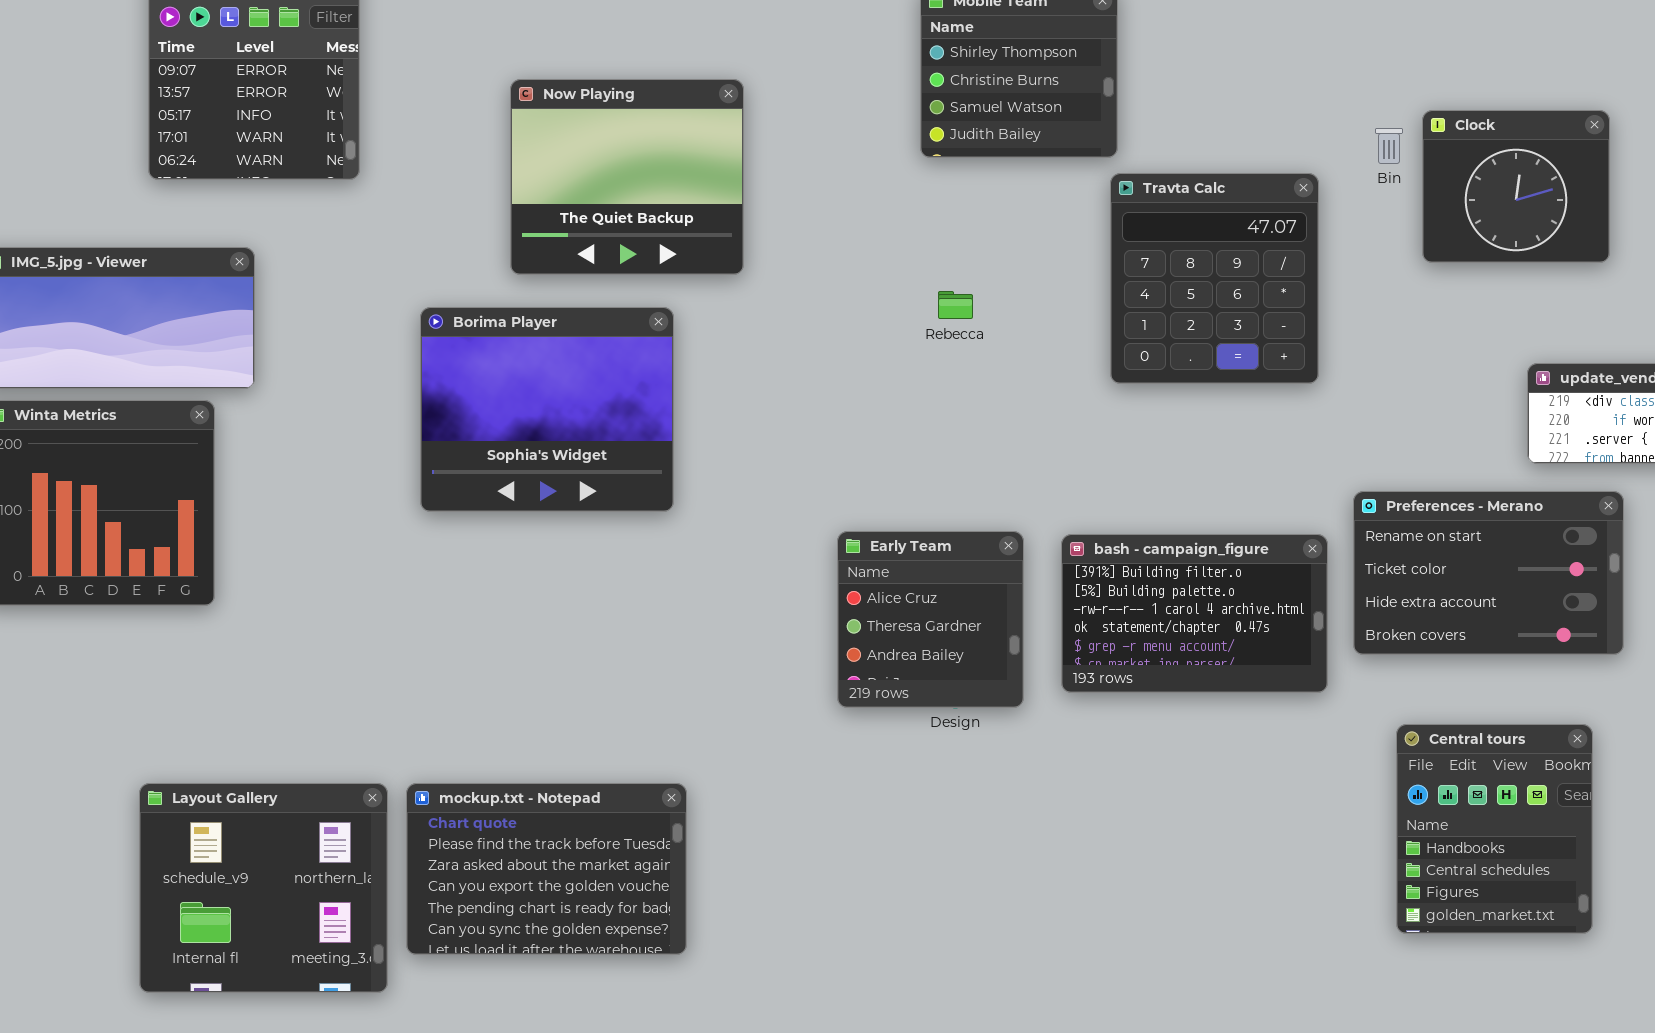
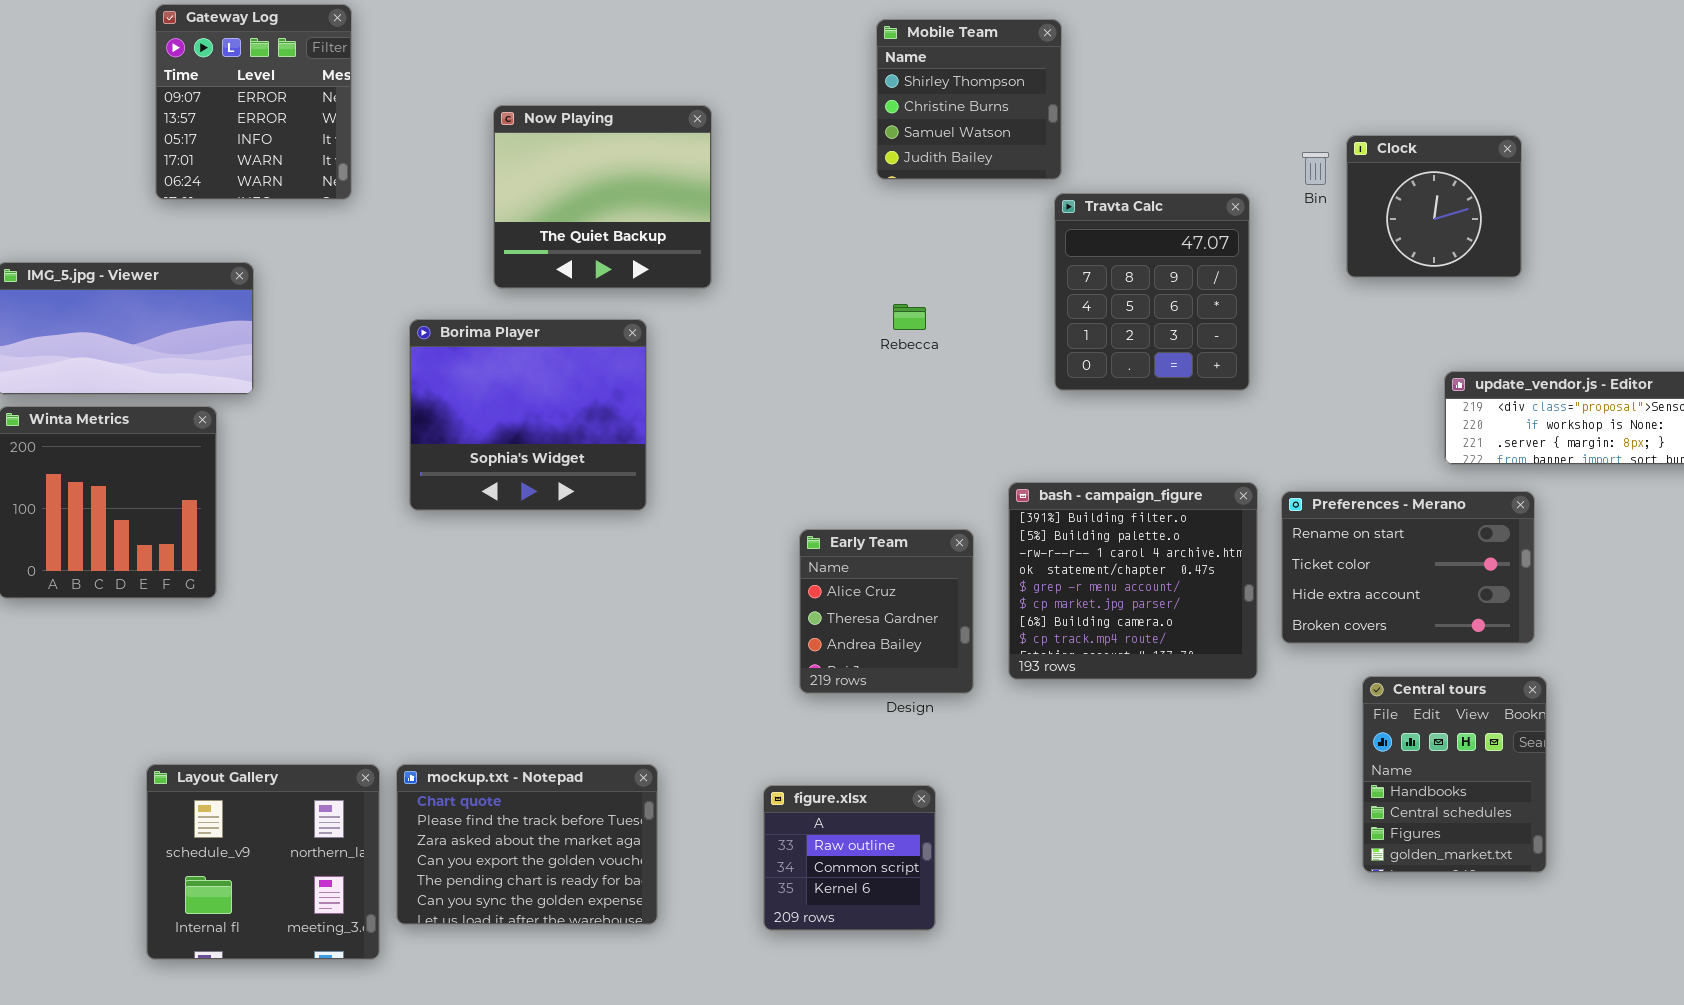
bash - campaign_figure: [1061,534,1328,693] -> [1008,482,1258,680], resized
Central tours: [1396,724,1593,934] -> [1362,676,1547,873], moved
figure.xlsx: none -> [763,785,936,931], opened

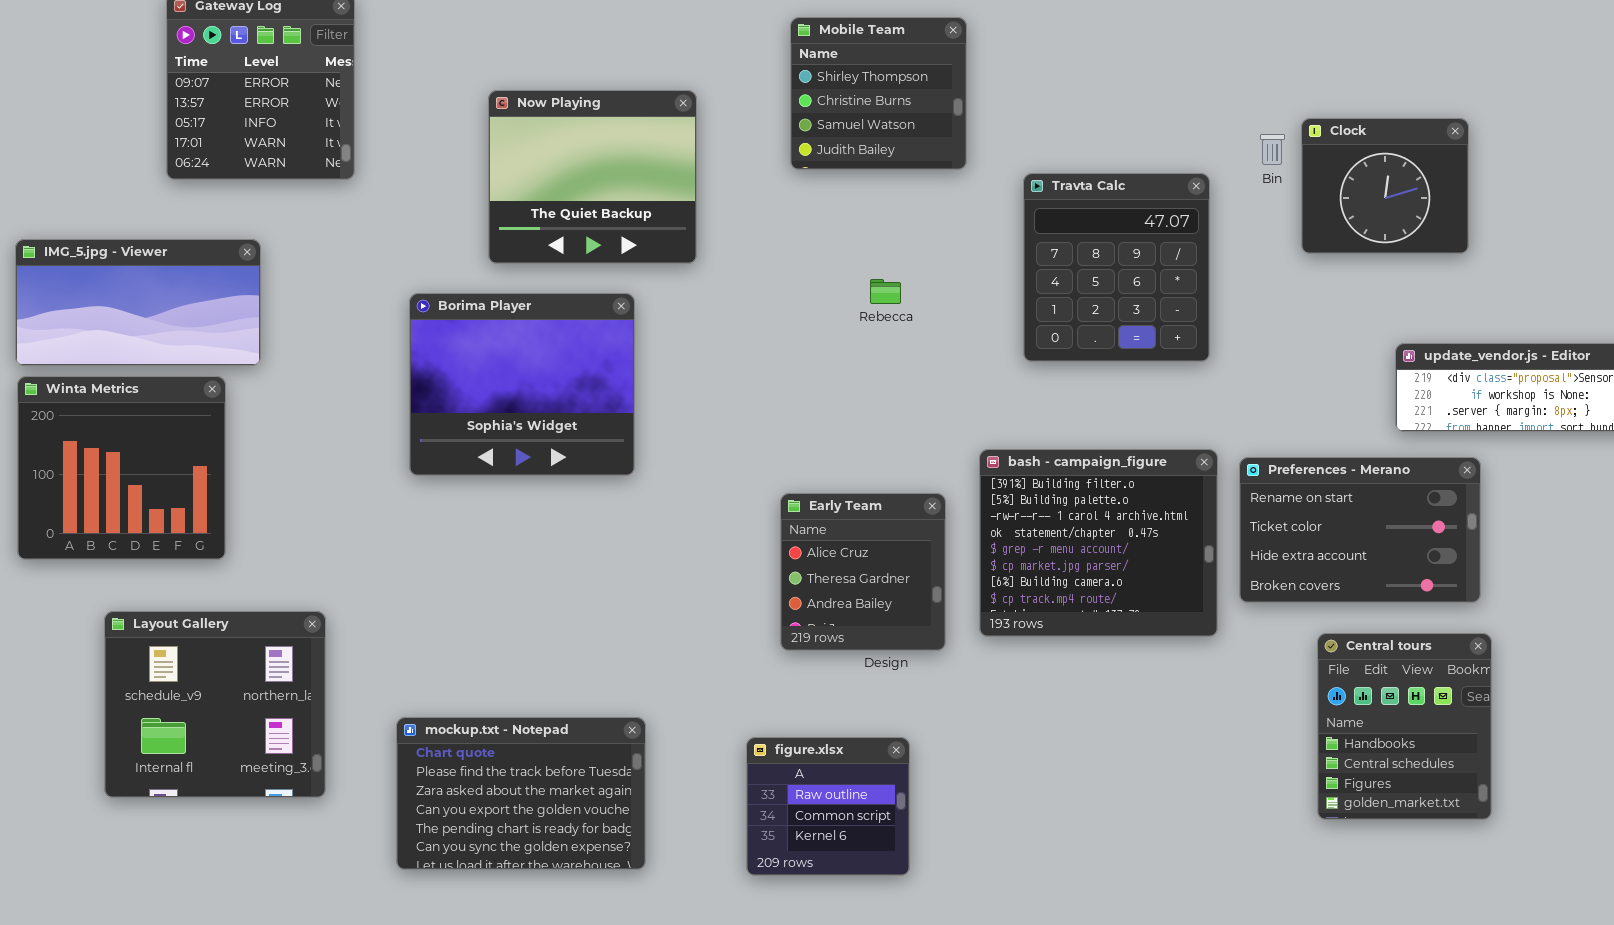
Mobile Team: [876,19,1062,180] -> [790,17,967,170], moved
Layout Gallery: [146,764,380,960] -> [104,611,326,798], moved

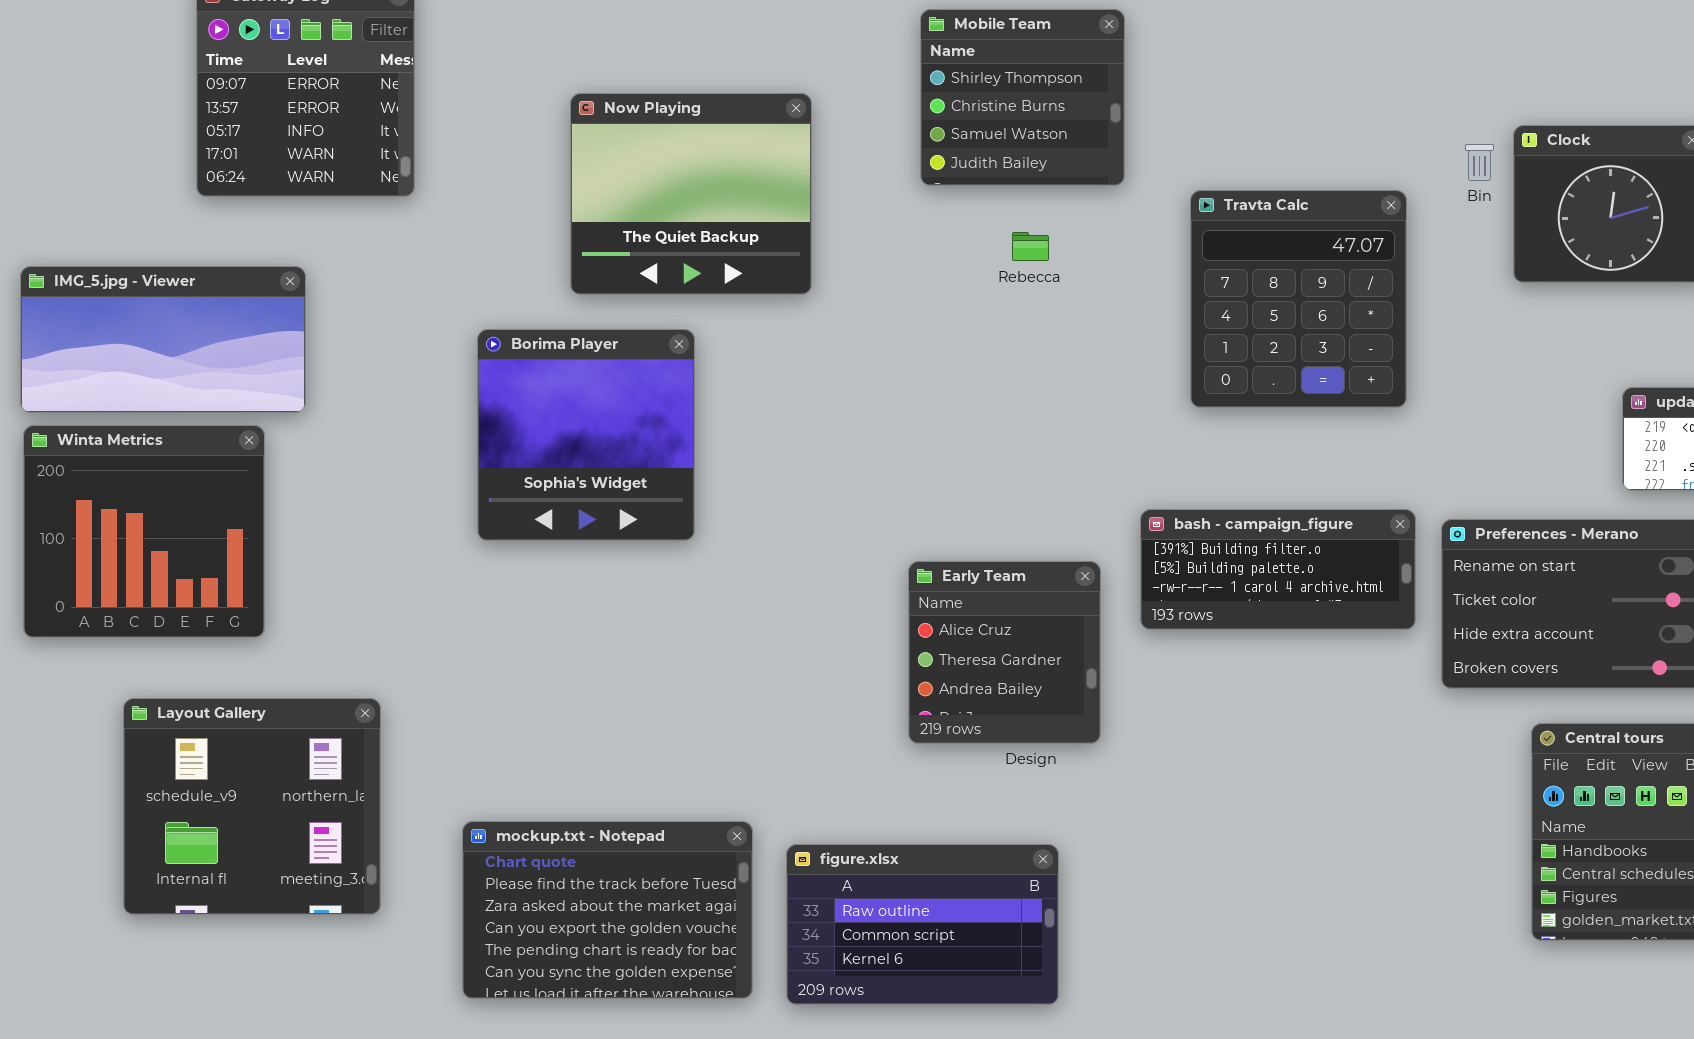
Rebecca: [870,279,901,304] -> [1012,232,1049,261], moved
Borima Player: [409,293,635,476] -> [477,329,695,541], resized
bash - campaign_figure: [979,449,1218,637] -> [1140,509,1416,630], resized
figure.xlsx: [746,737,910,876] -> [786,844,1059,1005], resized

